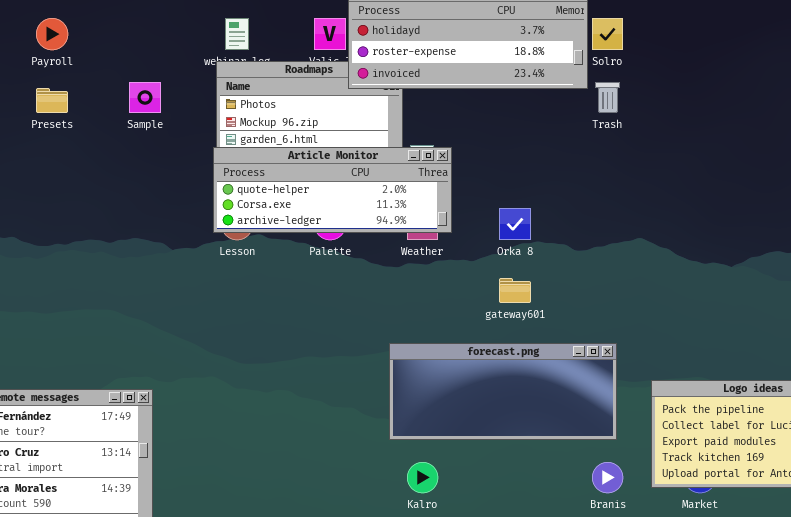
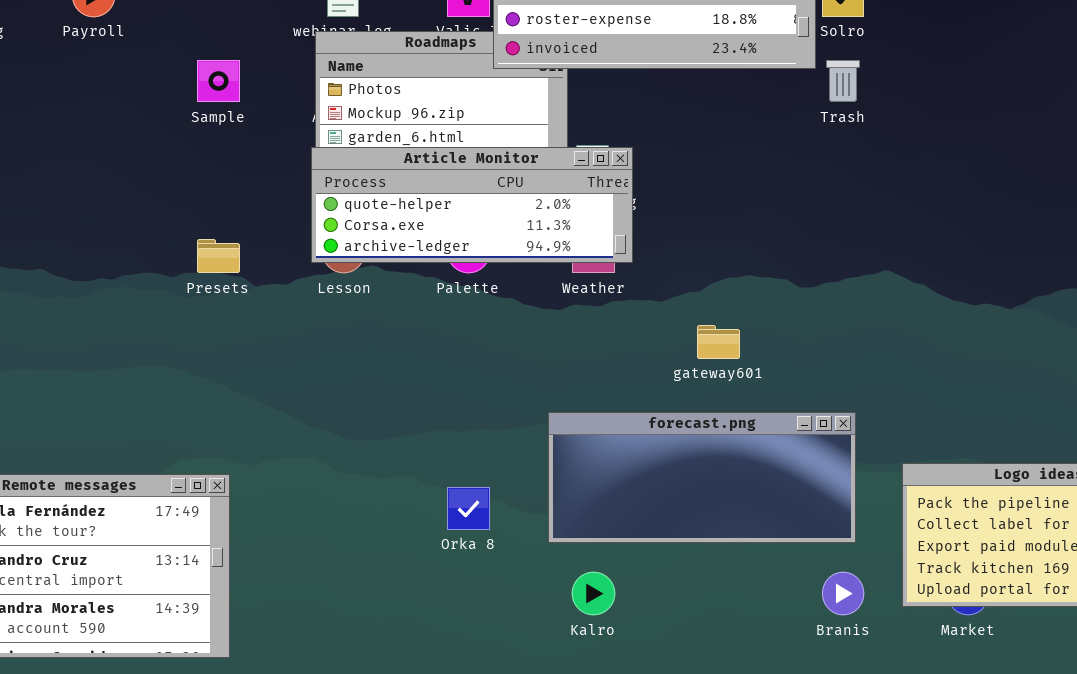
Presets: [36,88,68,113] -> [197,239,240,273], moved
Orka 8: [499,208,531,240] -> [447,487,490,530], moved

